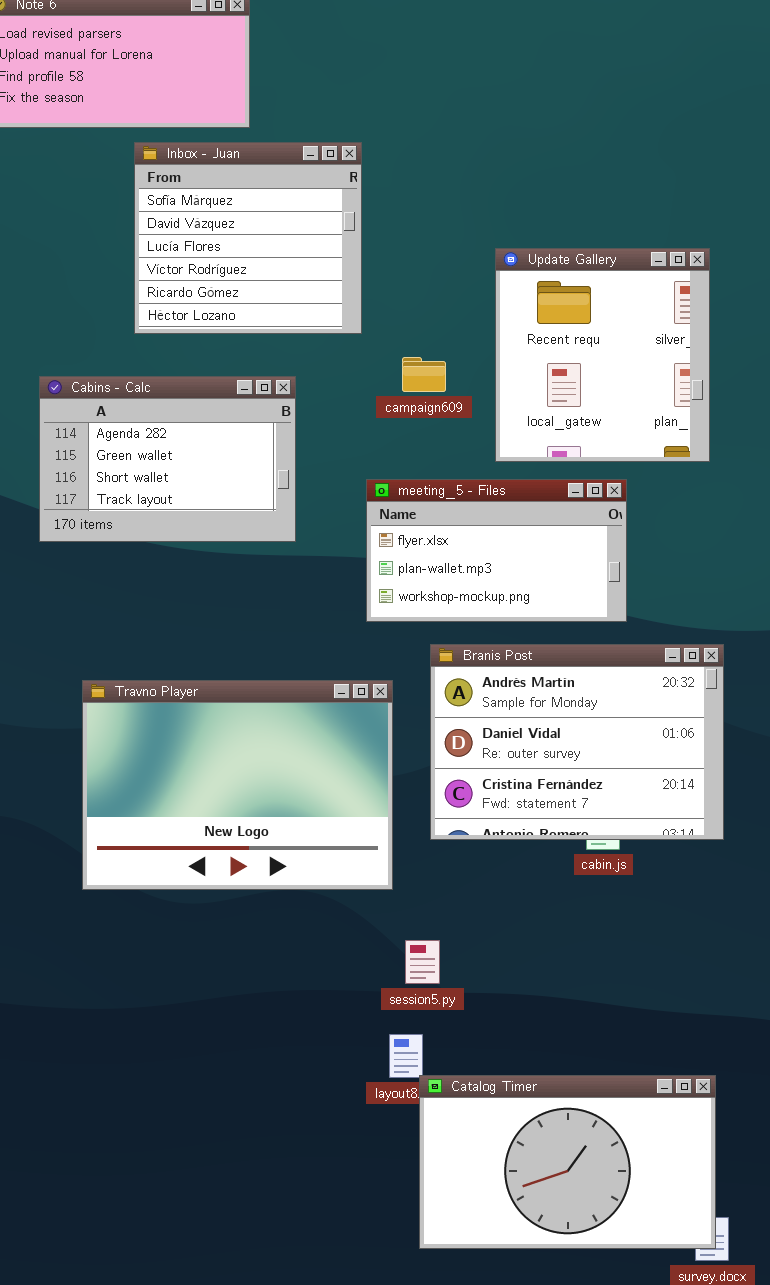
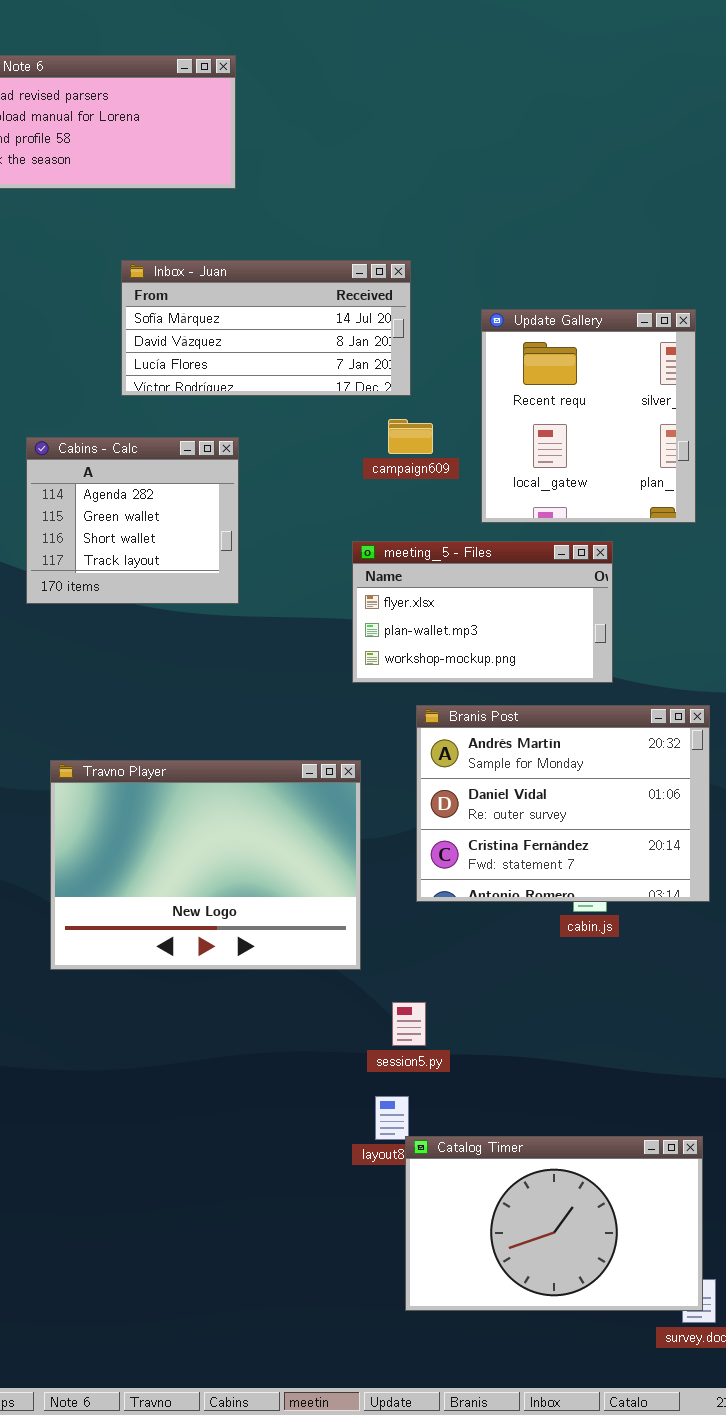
Inbox - Juan: [134,142,362,334] -> [121,260,411,396], resized
Cabins - Calc: [39,376,296,542] -> [26,437,239,604], resized
Travno Player: [82,680,393,890] -> [50,760,361,970], moved

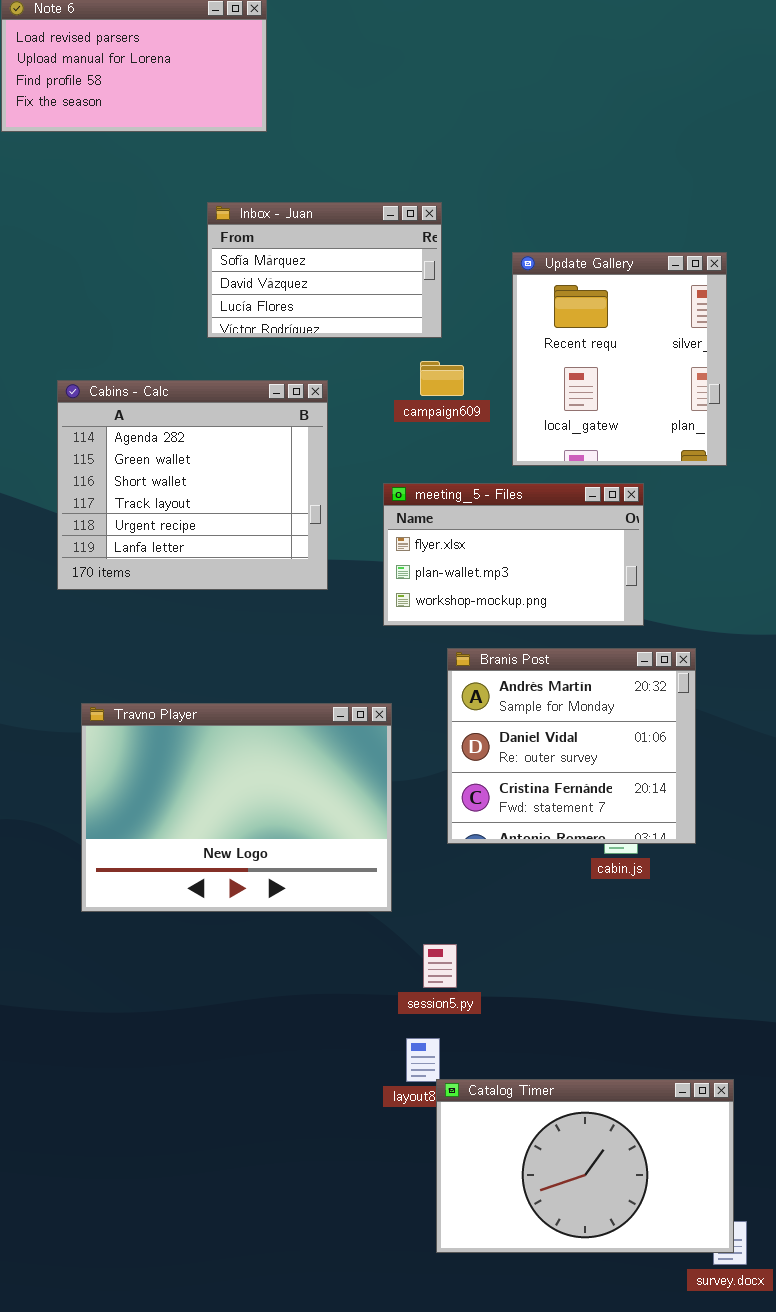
Inbox - Juan: [121,260,411,396] -> [207,202,442,338], resized
Cabins - Calc: [26,437,239,604] -> [57,380,328,590], resized
Branis Post: [416,705,710,902] -> [447,648,696,844], resized

